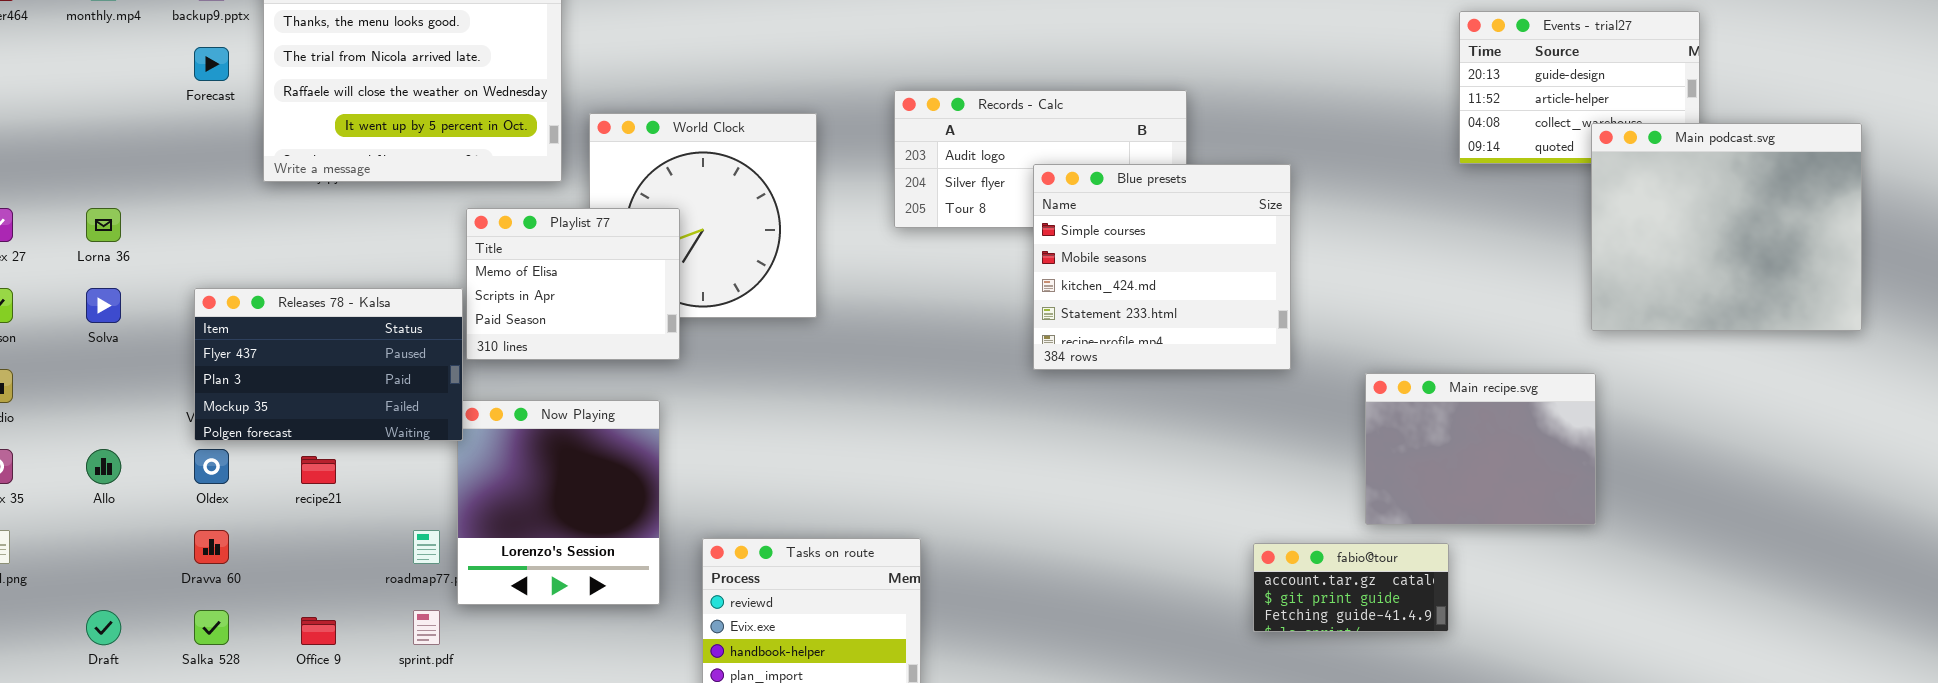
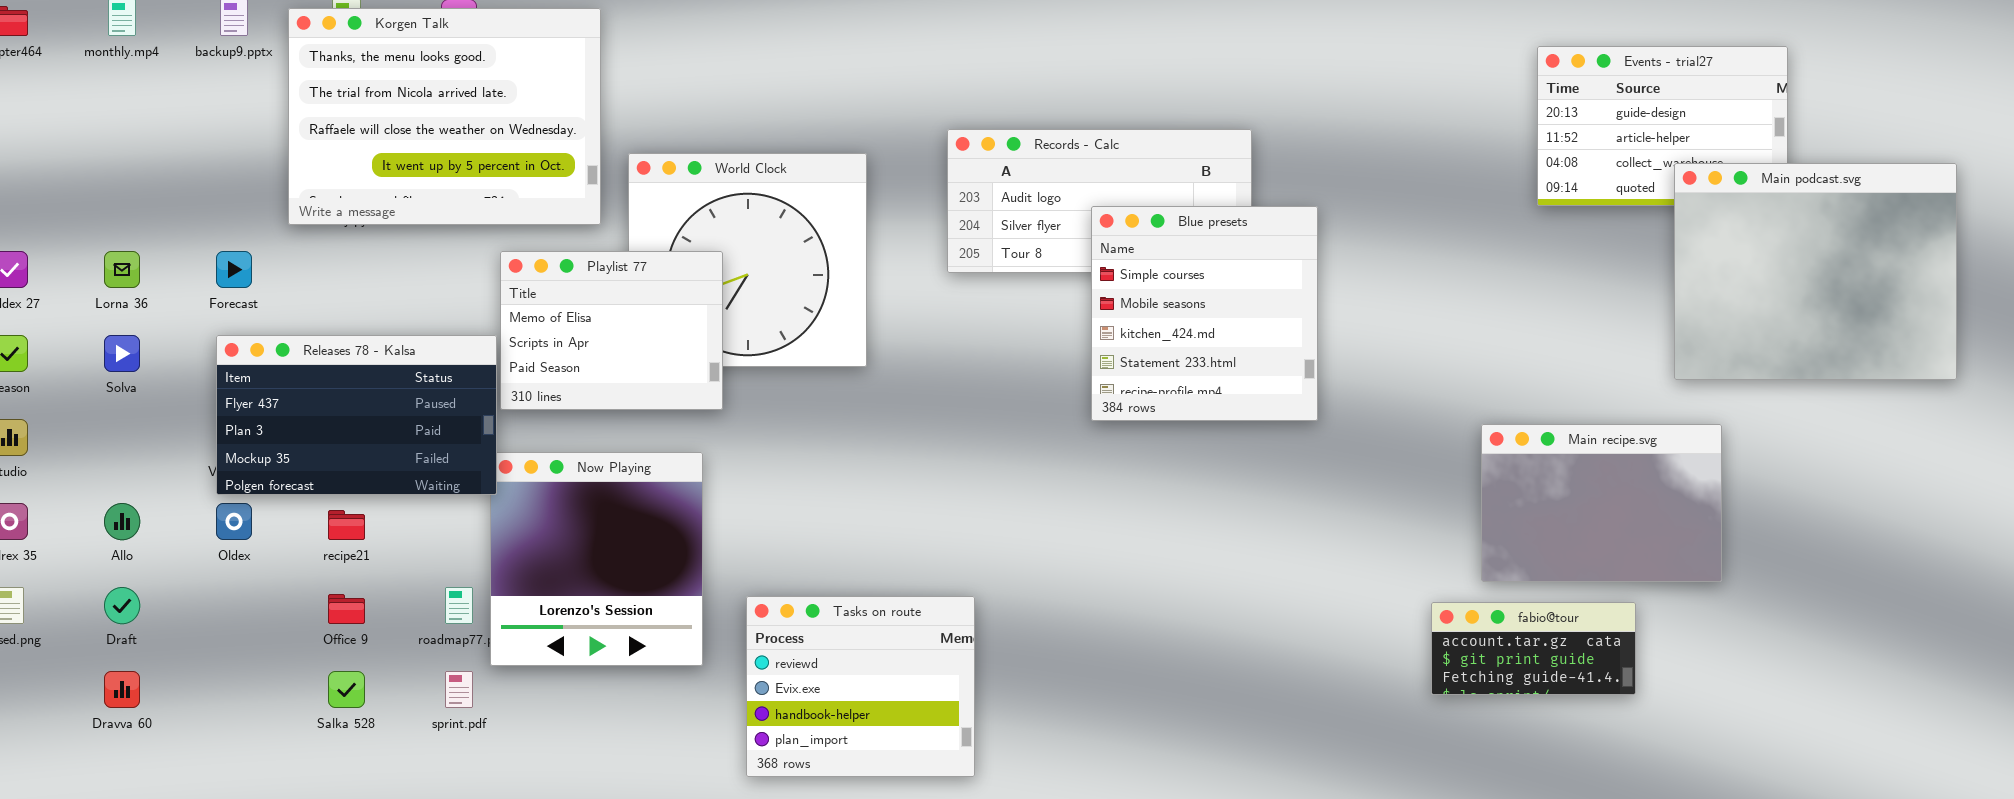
Forecast: [194,47,229,81] -> [216,251,252,288], moved
Blue presets: [1033,164,1291,370] -> [1091,206,1318,421], resized
Main recipe.svg: [1365,373,1596,525] -> [1481,424,1722,582], moved
Dravva 60: [194,530,229,564] -> [104,671,140,708], moved
fabio@tour: [1253,543,1449,632] -> [1431,602,1636,695], moved
Draft: [86,610,121,645] -> [104,587,140,624], moved
Salka 528: [194,610,229,645] -> [328,671,365,708], moved
Office 9: [301,617,336,645] -> [328,594,365,624], moved

